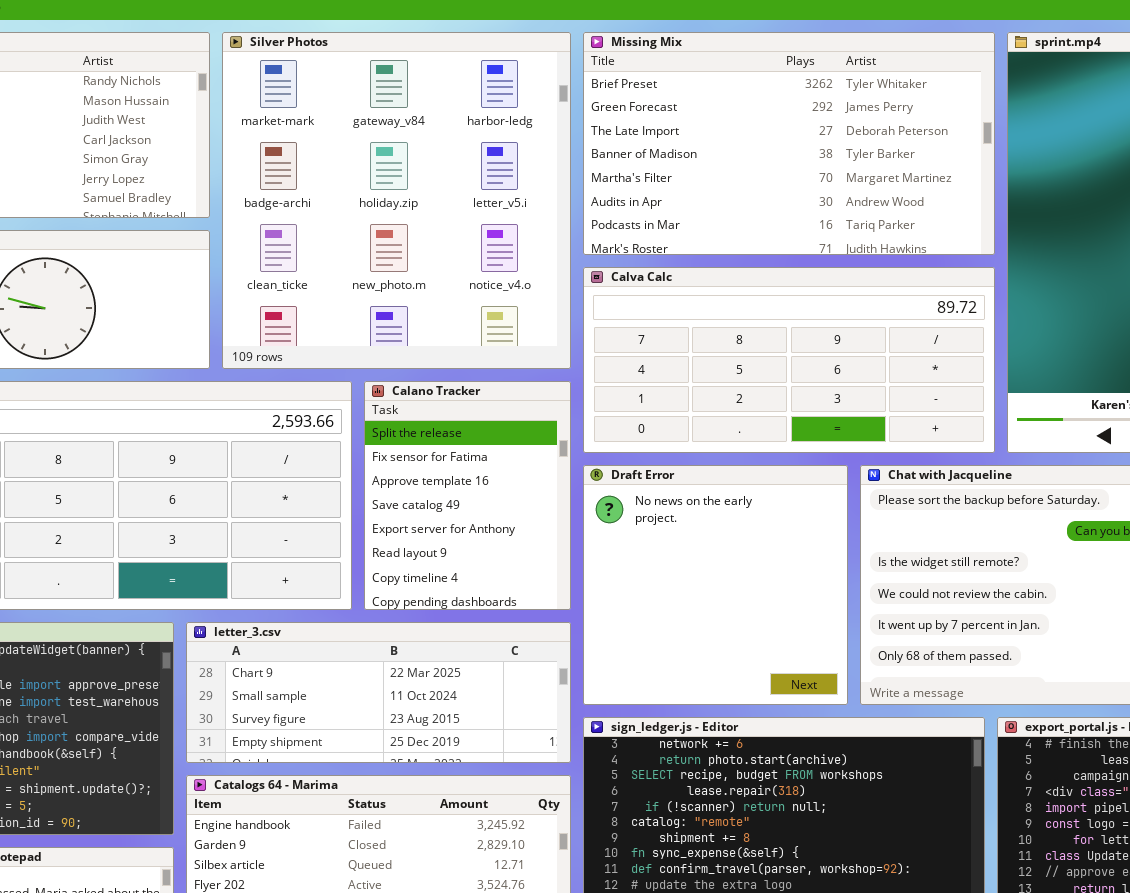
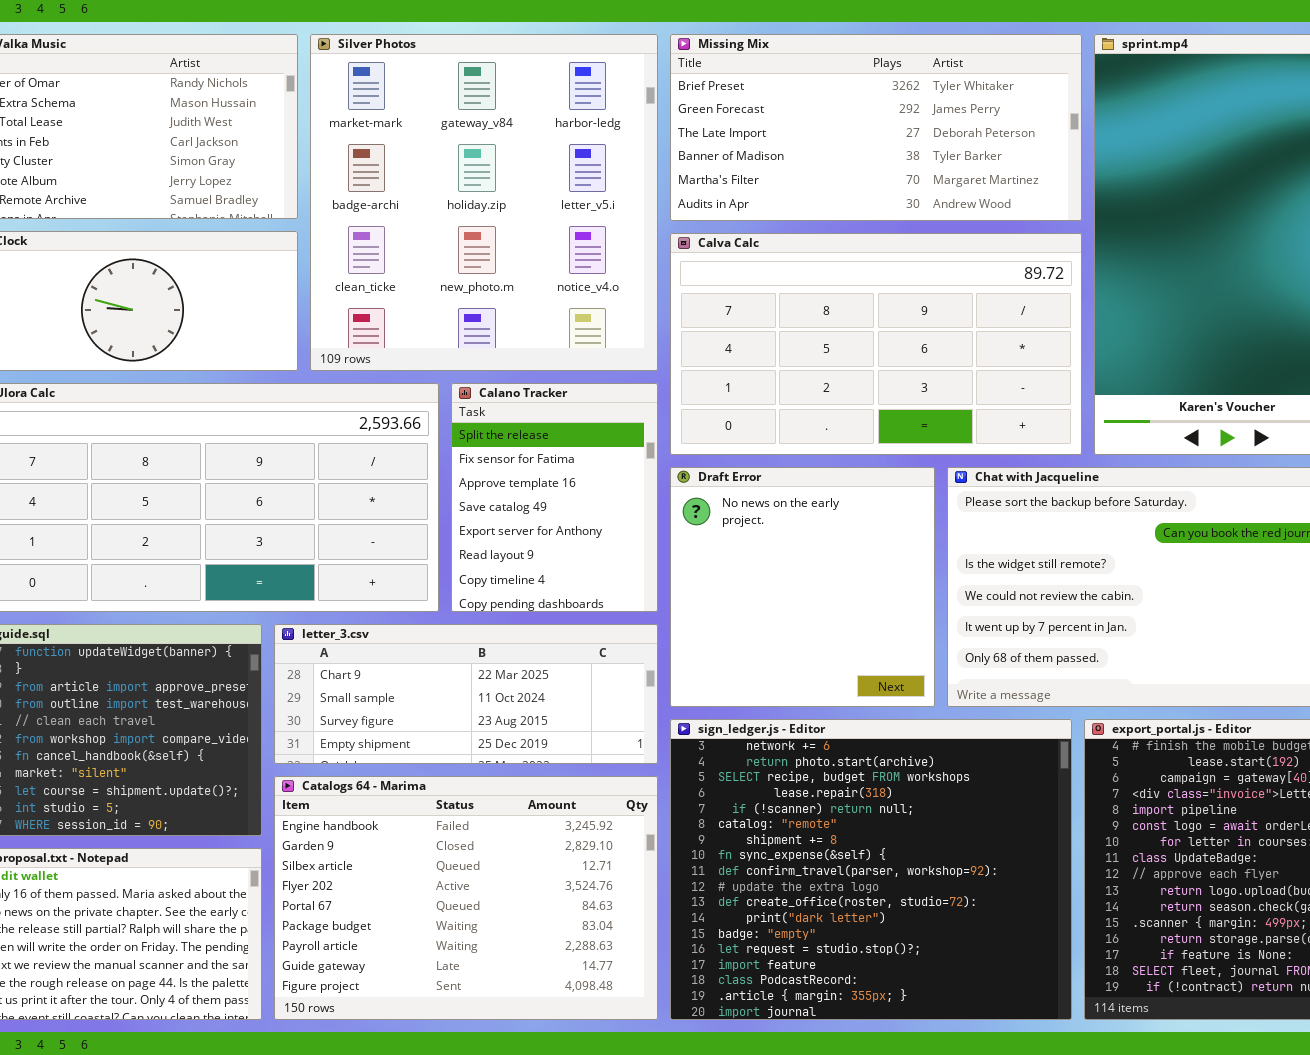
Missing Mix: [583,32,995,255] -> [670,34,1082,221], resized
Calva Calc: [583,267,995,453] -> [670,233,1082,455], resized

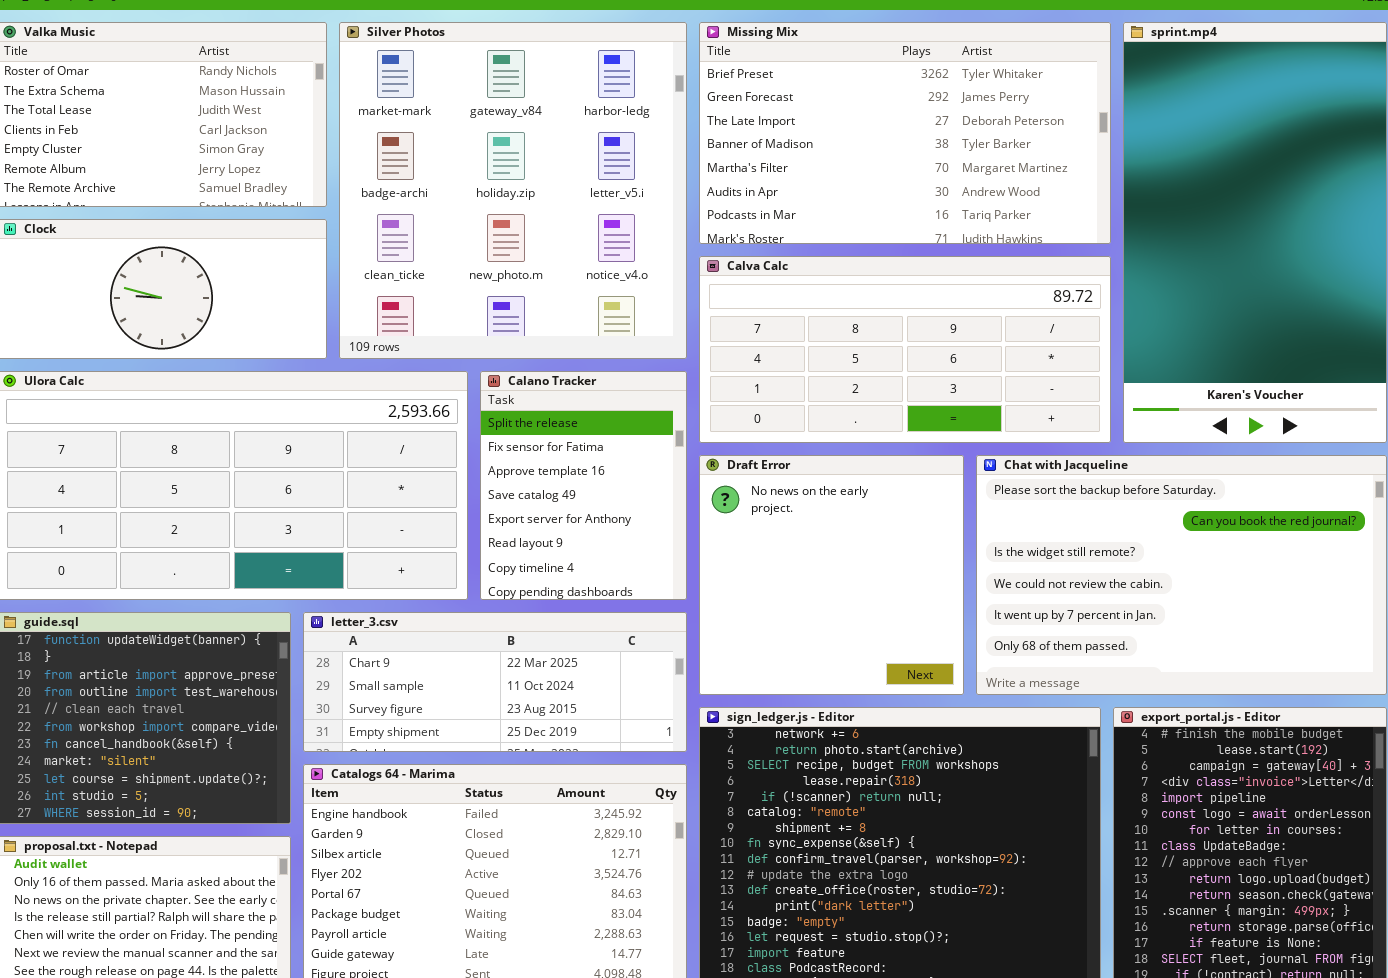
Missing Mix: [670,34,1082,221] -> [699,22,1111,244], resized
Calva Calc: [670,233,1082,455] -> [699,256,1111,443], resized

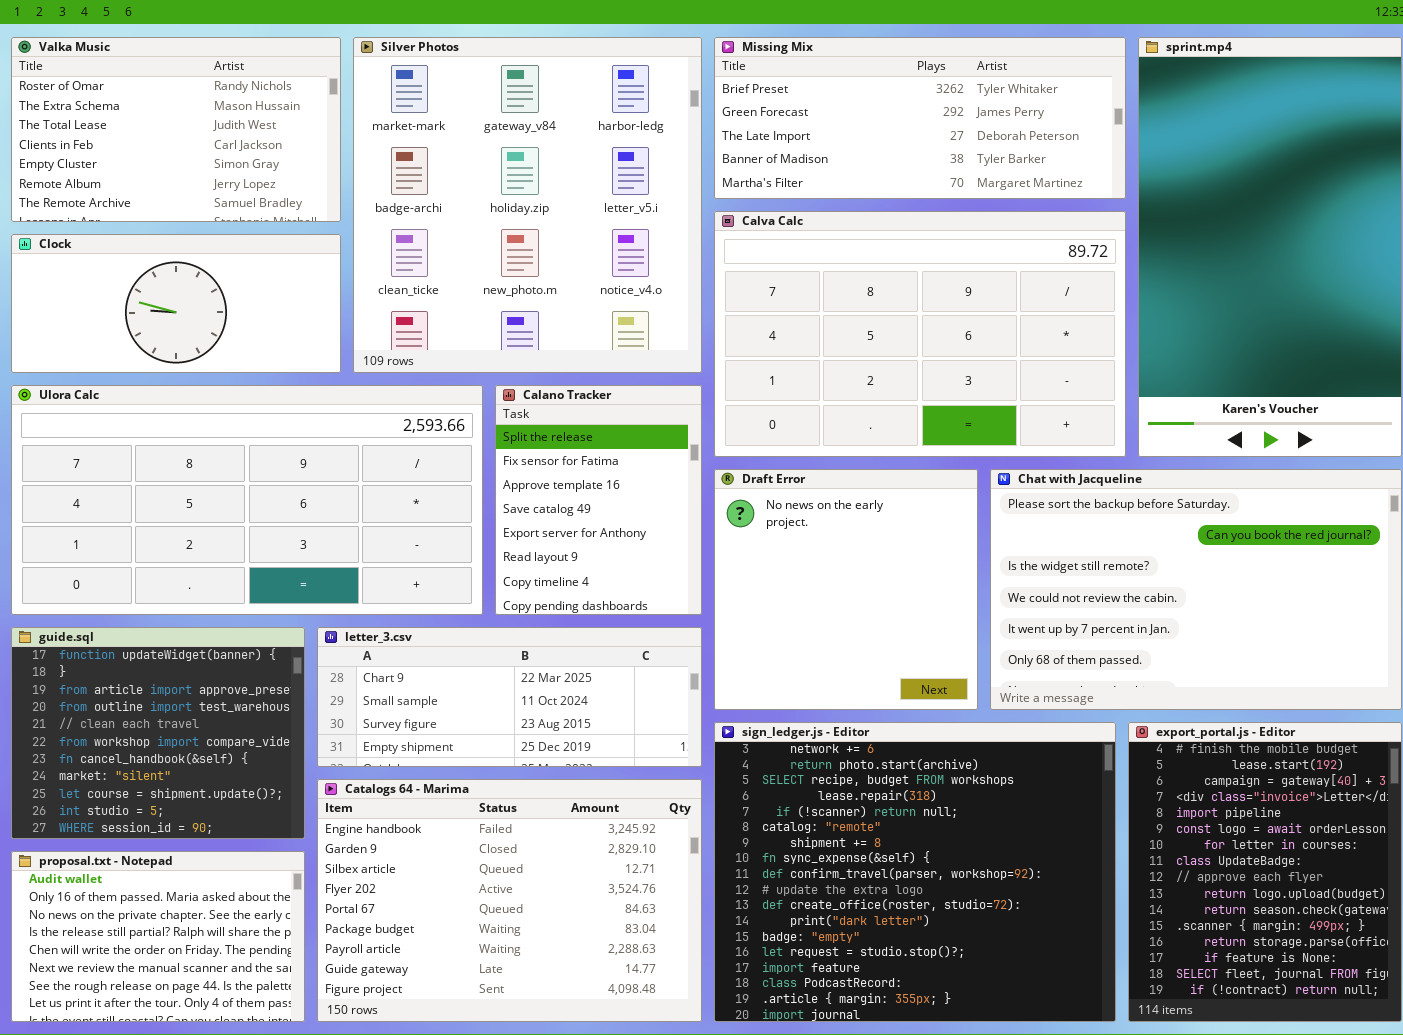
Missing Mix: [699,22,1111,244] -> [714,37,1126,199], resized
Calva Calc: [699,256,1111,443] -> [714,211,1126,457], resized

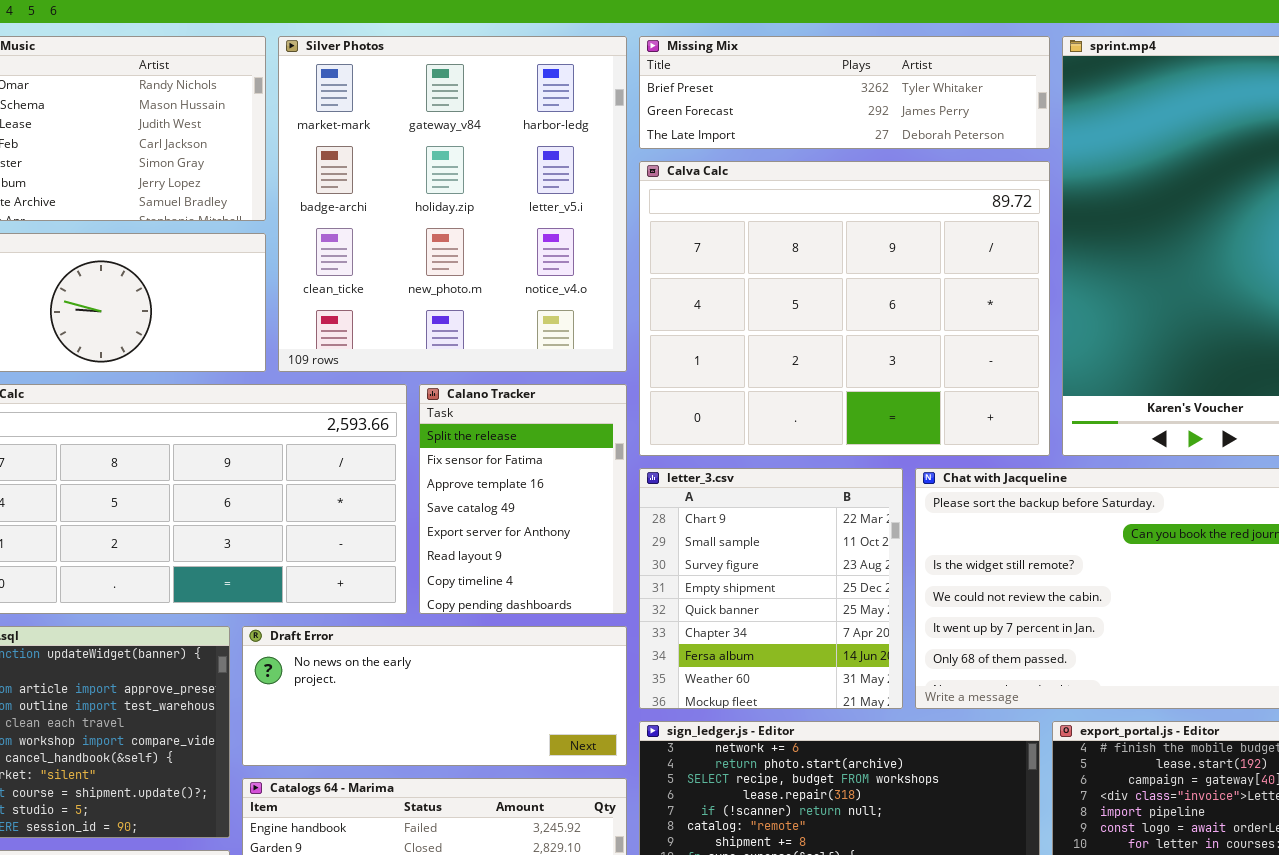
Missing Mix: [714,37,1126,199] -> [639,36,1050,149], resized
Calva Calc: [714,211,1126,457] -> [639,161,1050,456], resized
Draft Error: [714,469,978,710] -> [242,626,627,766], moved, resized
letter_3.csv: [317,627,702,767] -> [639,468,903,709], moved, resized

